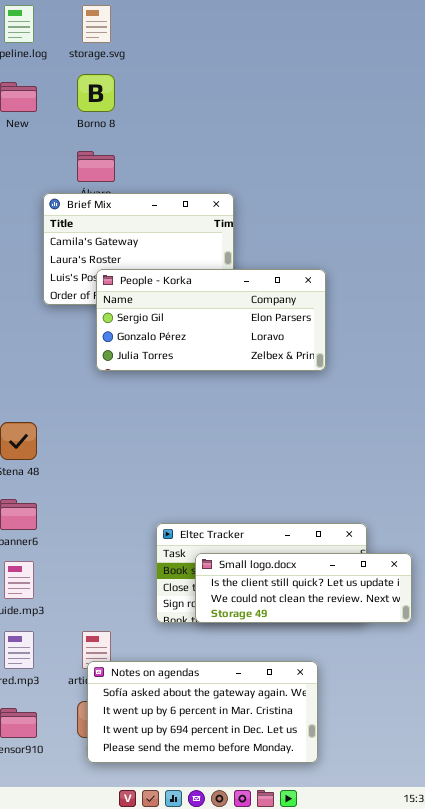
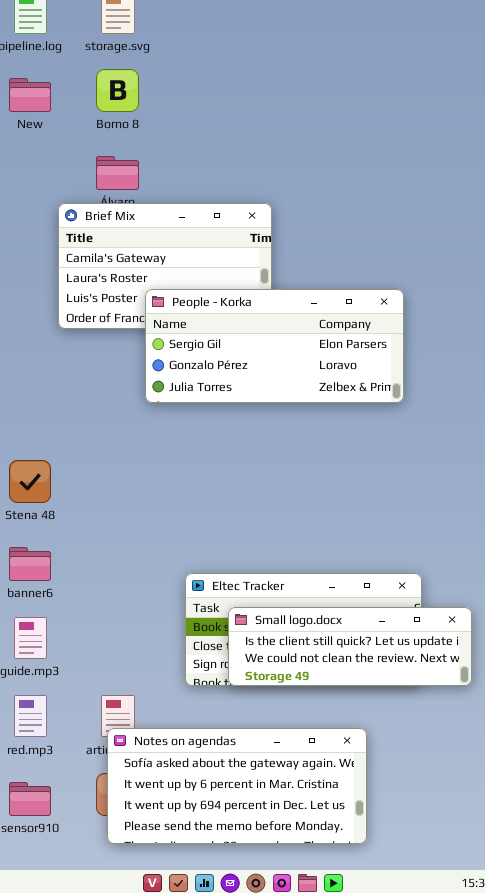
People - Korka: [96,269,326,371] -> [145,289,404,403], moved

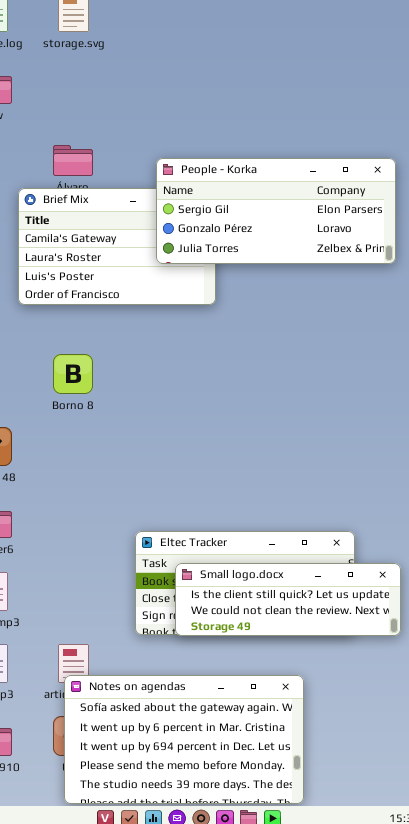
Borno 8: [96,69,139,112] -> [53,354,93,394], moved
People - Korka: [145,289,404,403] -> [156,158,396,264], moved
Notes on agendas: [107,728,367,844] -> [64,675,304,804], resized

